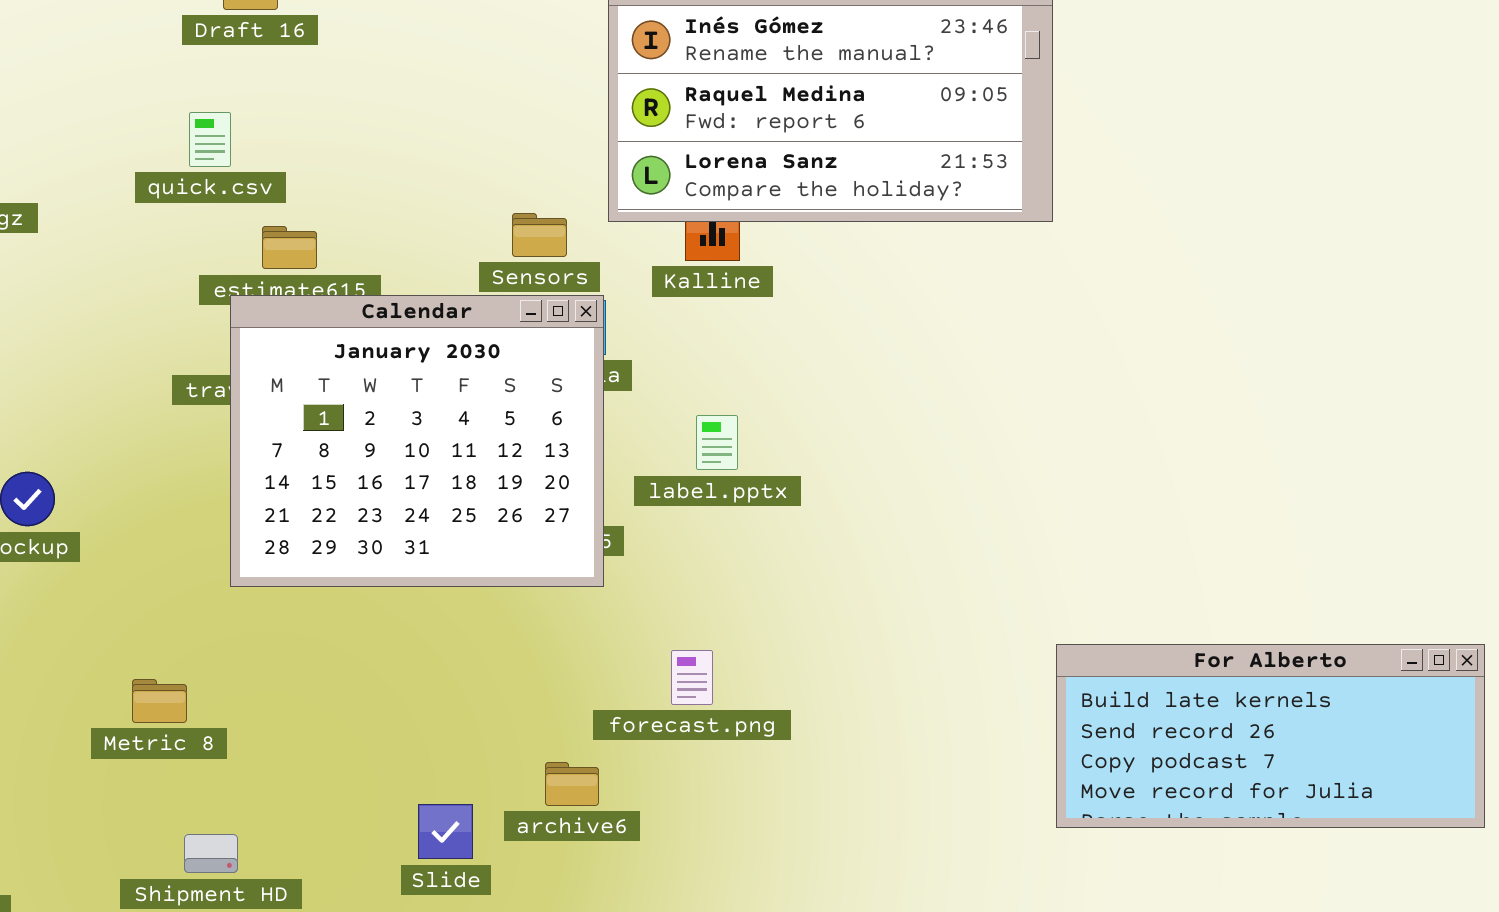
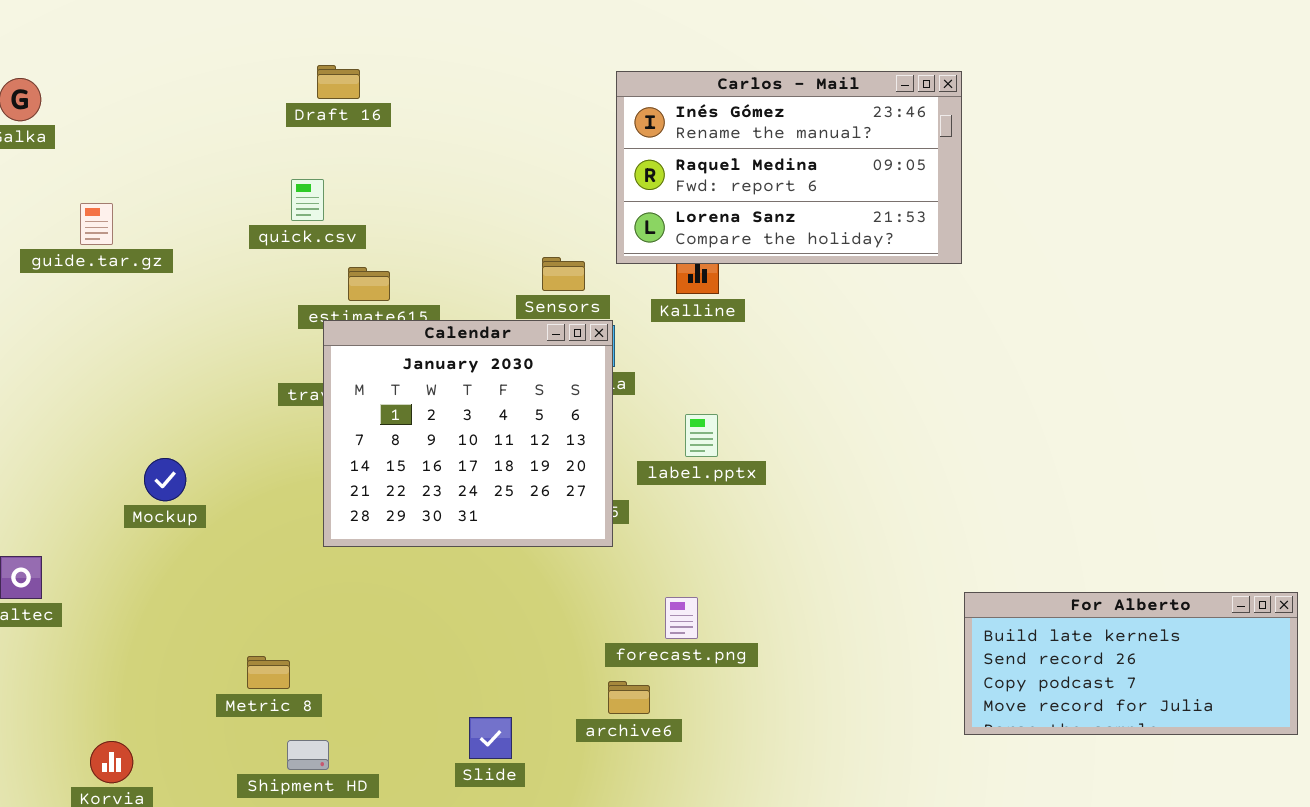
Metric 8: [132,679,187,723] -> [247,656,290,689], moved
archive6: [545,762,599,806] -> [608,681,650,714], moved

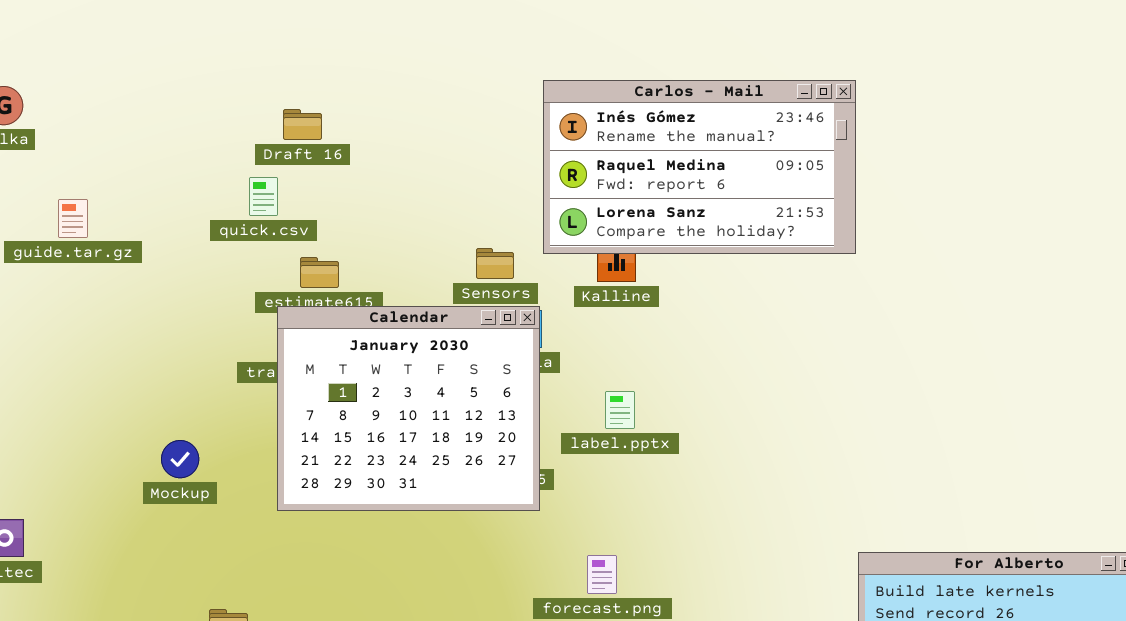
Draft 16: [317,65,360,99] -> [283,109,322,140], moved
Mockup: [144,458,186,501] -> [161,440,199,478], moved

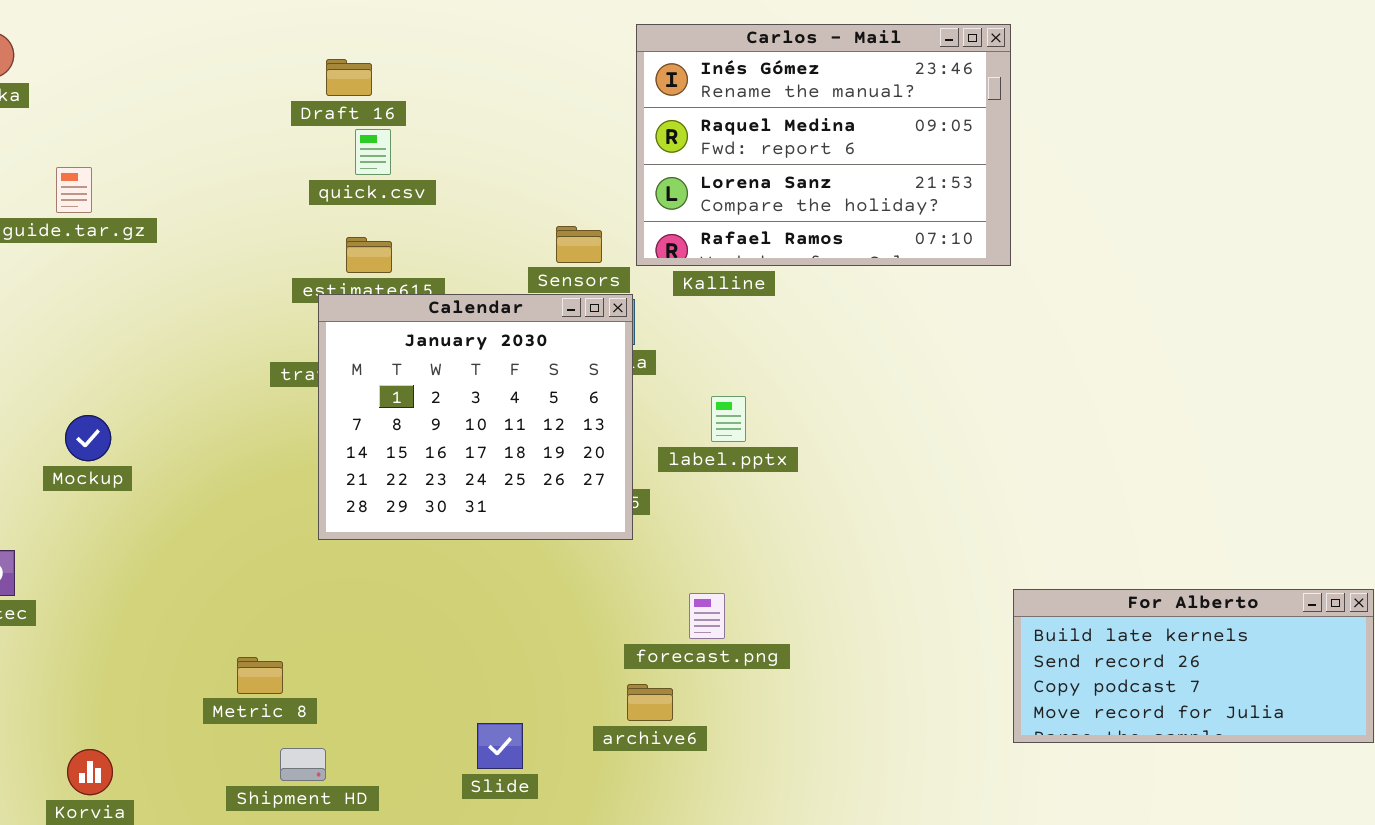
Carlos - Mail: [543,80,856,254] -> [636,24,1011,266], resized
quick.csv: [249,177,278,216] -> [355,129,391,175], moved
Mockup: [161,440,199,478] -> [65,415,111,461], moved

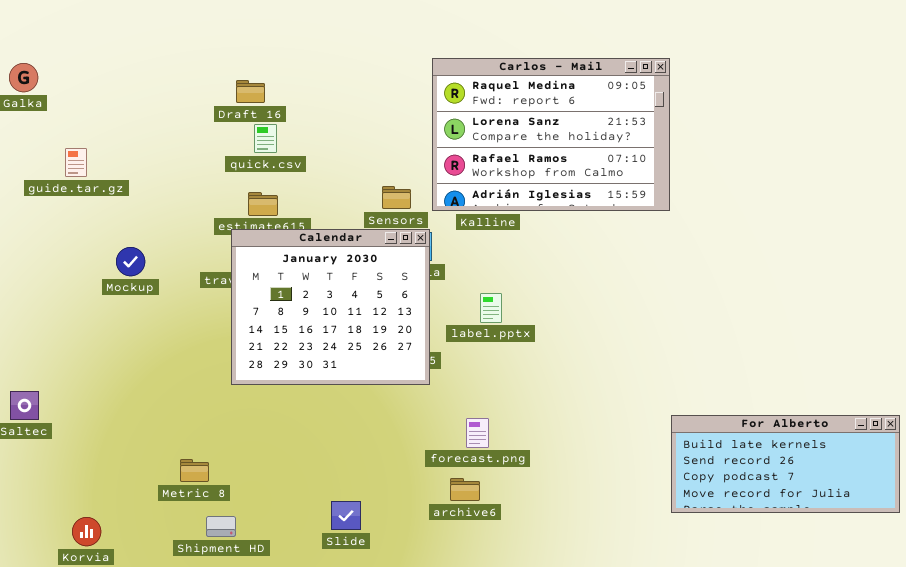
Carlos - Mail: [636,24,1011,266] -> [432,58,670,211], scrolled down 1 row
Mockup: [65,415,111,461] -> [116,247,145,276], moved
archive6: [627,684,673,721] -> [450,478,480,501], moved

